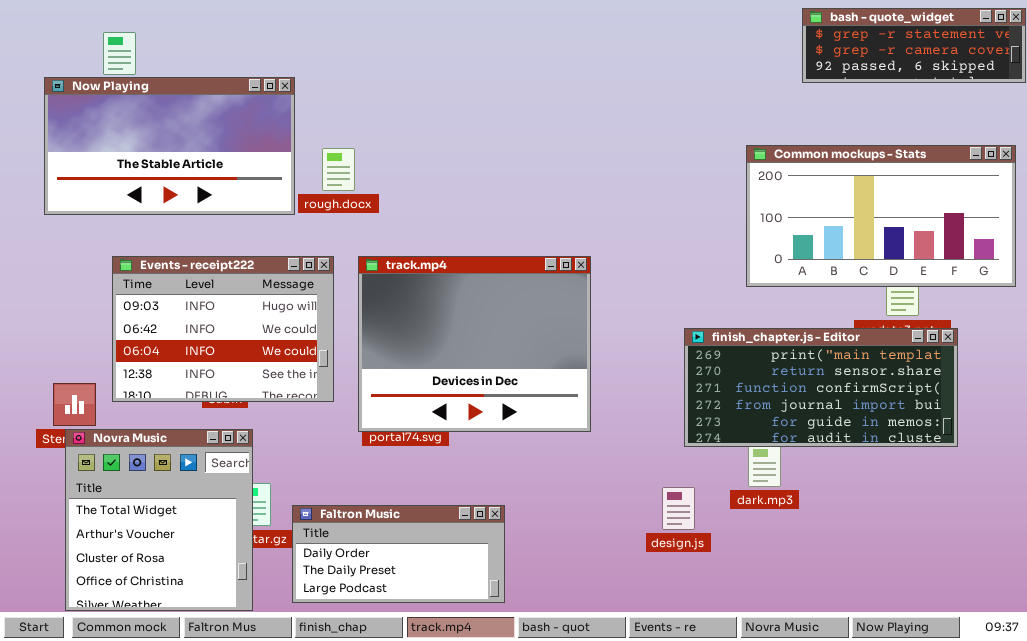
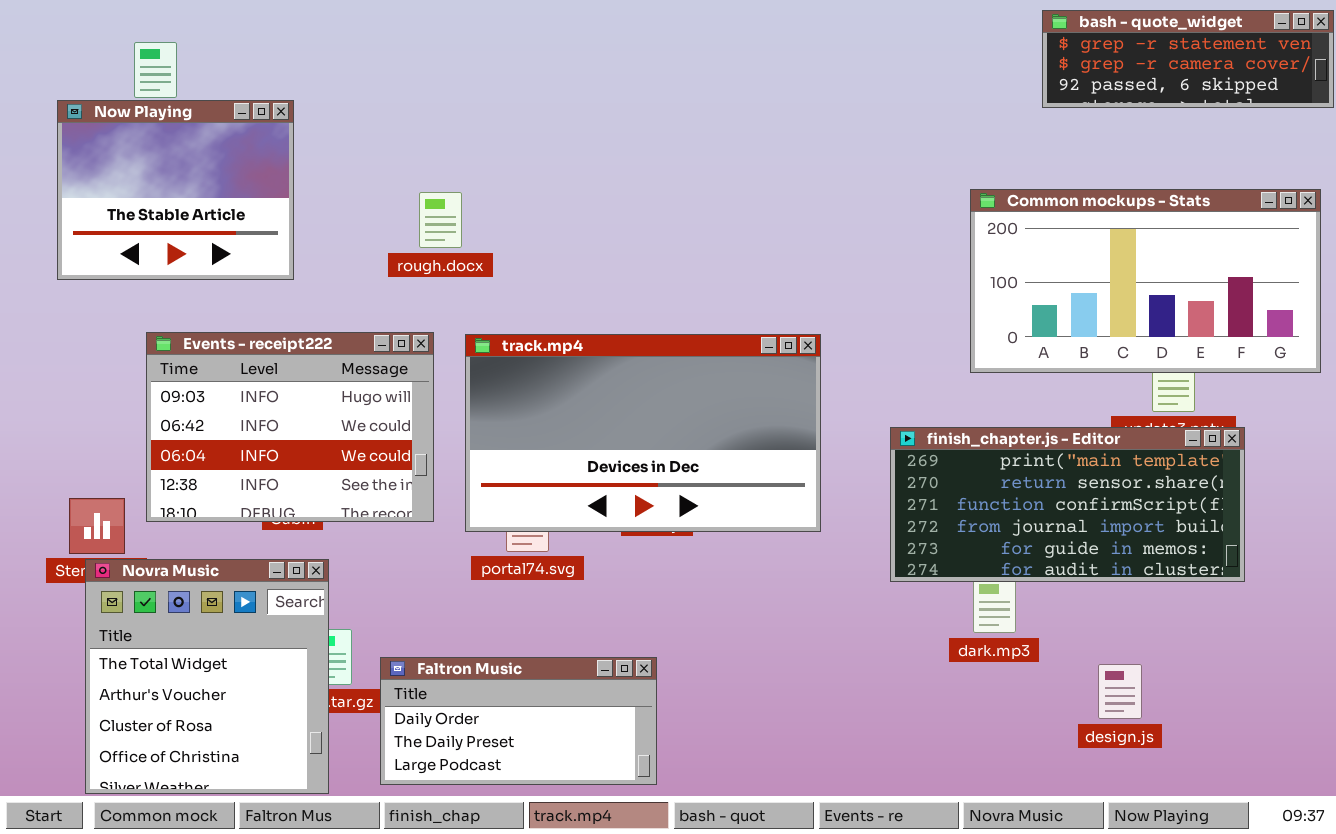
Now Playing: [44,77,295,215] -> [57,100,294,280], resized
track.mp4: [358,256,591,432] -> [465,334,821,532], resized
design.js: [662,487,695,530] -> [1098,664,1142,719], moved

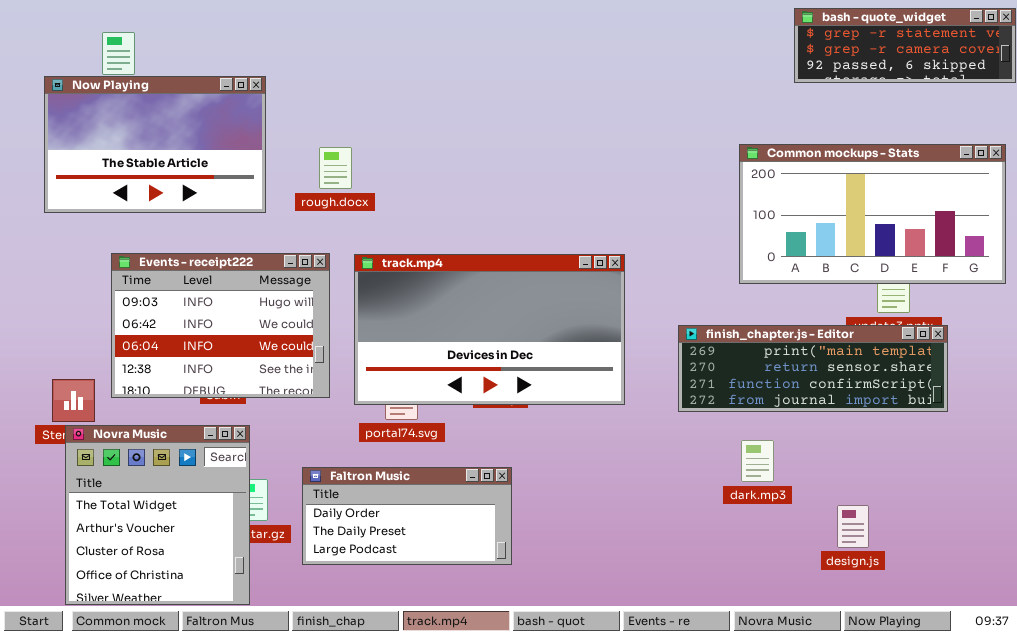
Now Playing: [57,100,294,280] -> [44,76,266,213], resized
finish_chapter.js - Editor: [890,427,1245,582] -> [678,325,948,412], resized
Faltron Music: [380,657,657,785] -> [302,467,512,565], moved

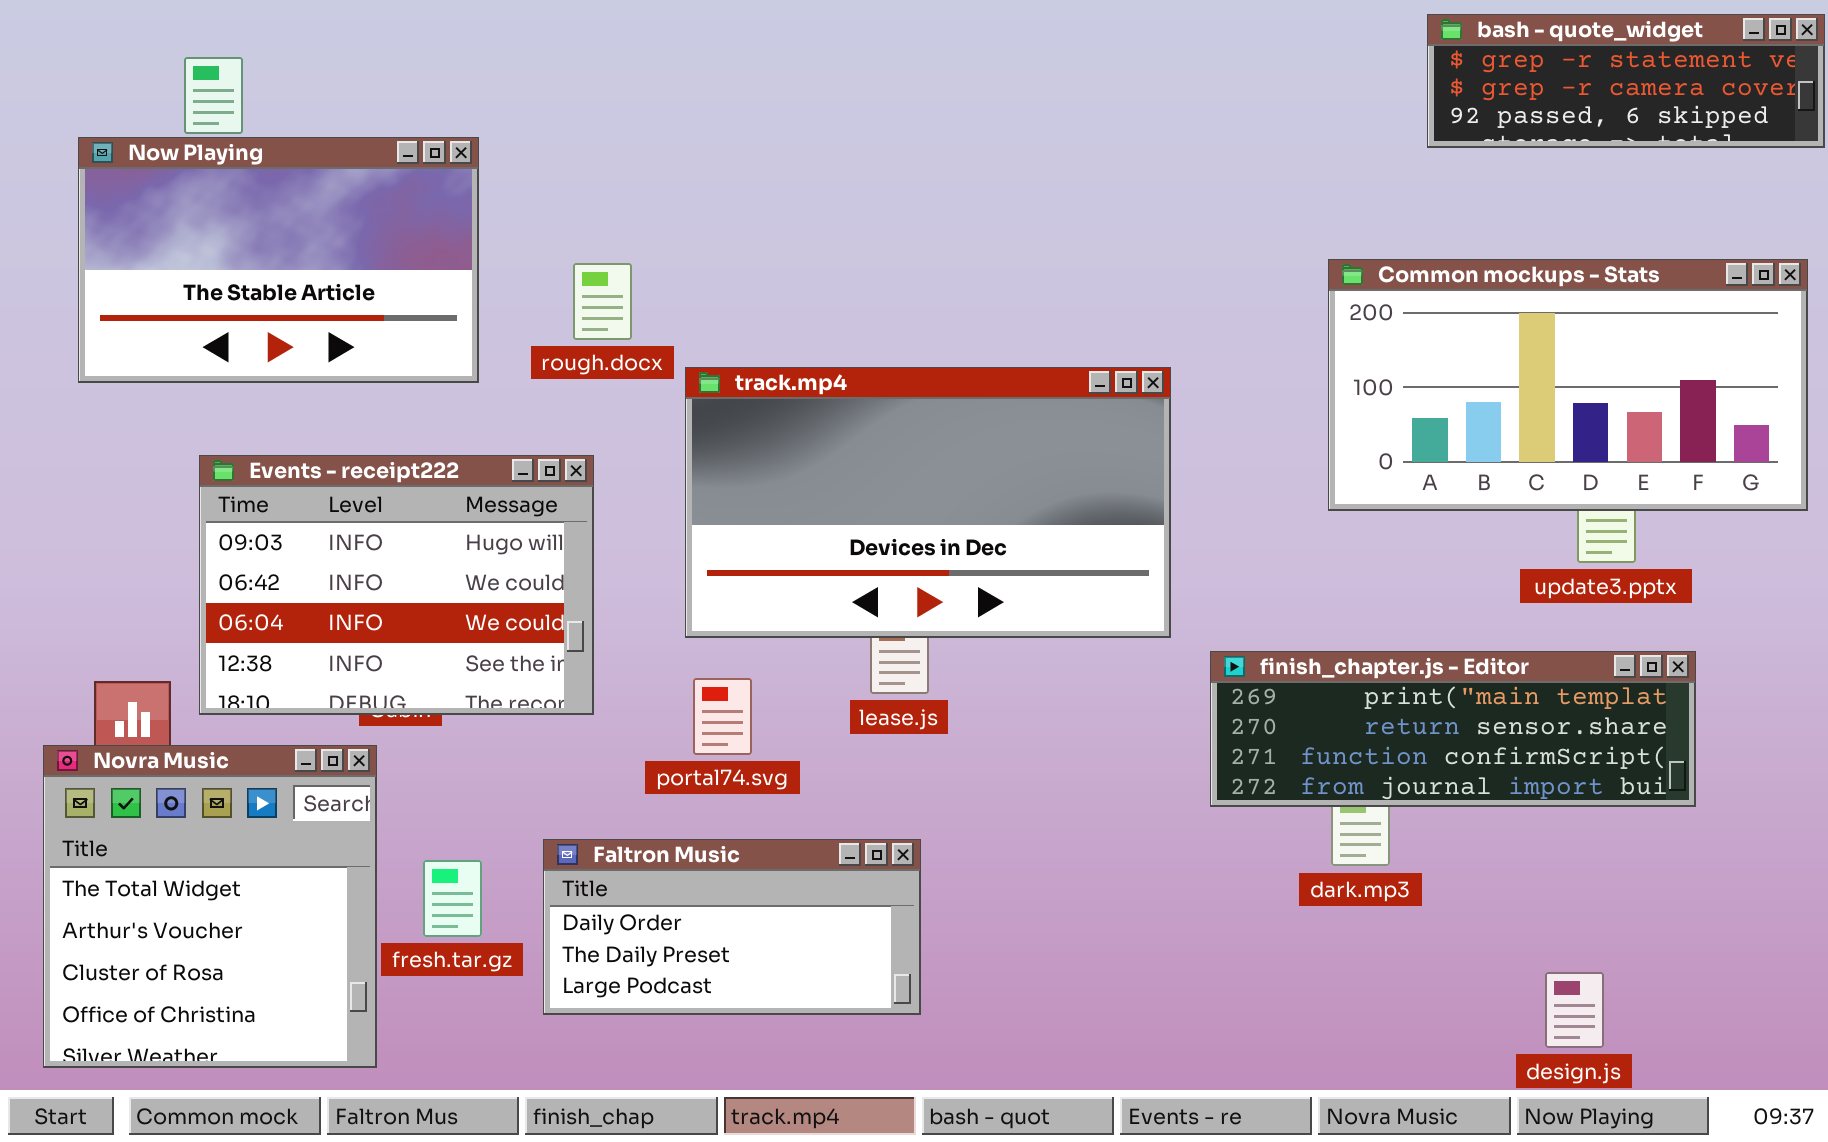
track.mp4: [354,254,625,405] -> [685,367,1171,638], moved
finish_chapter.js - Editor: [678,325,948,412] -> [1210,651,1696,807], moved
Novra Music: [65,425,250,605] -> [43,745,377,1068], moved
design.js: [837,505,869,548] -> [1545,972,1604,1048], moved

